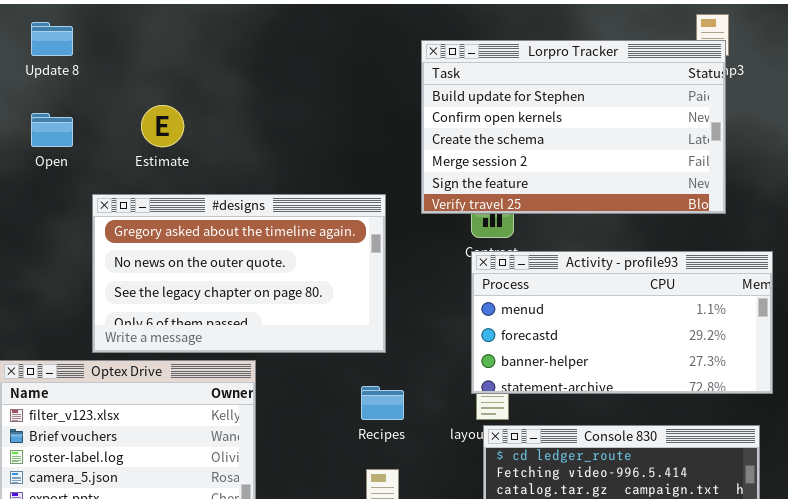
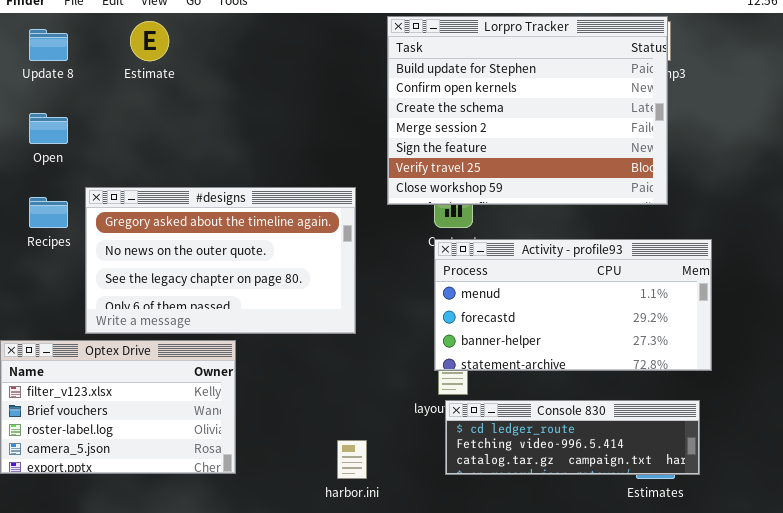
Lorpro Tracker: [421,40,726,214] -> [387,16,668,205], resized
Estimate: [141,105,184,147] -> [130,21,169,61], moved
Recipes: [361,386,404,420] -> [29,197,68,228], moved

